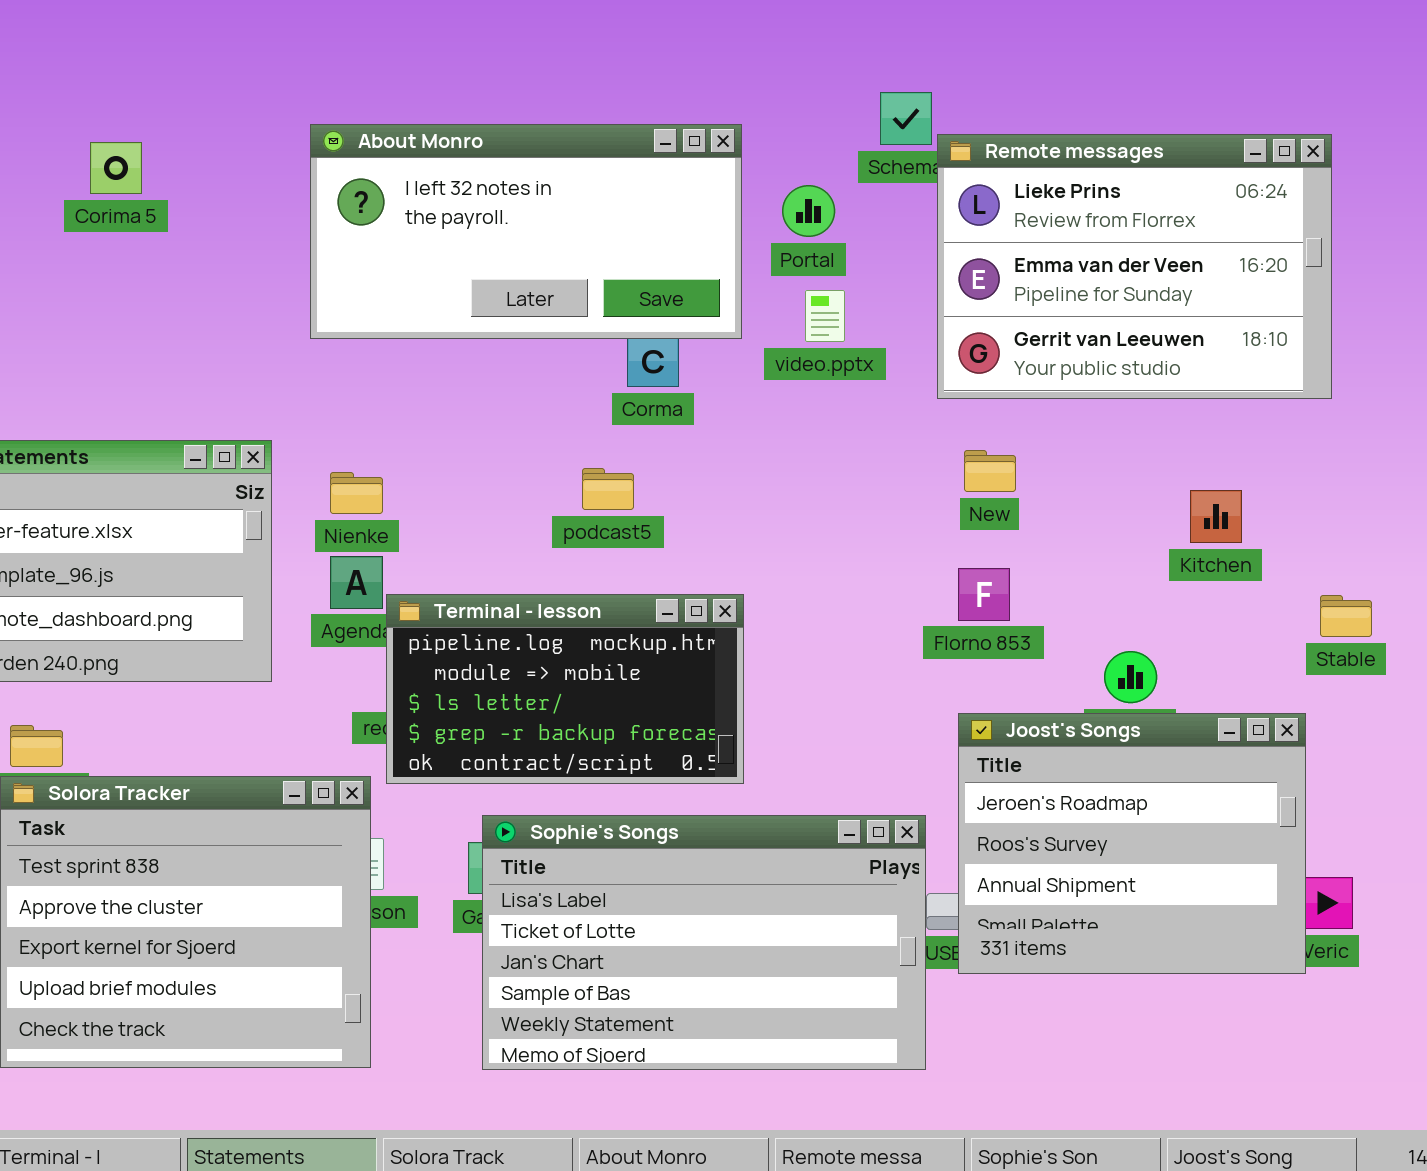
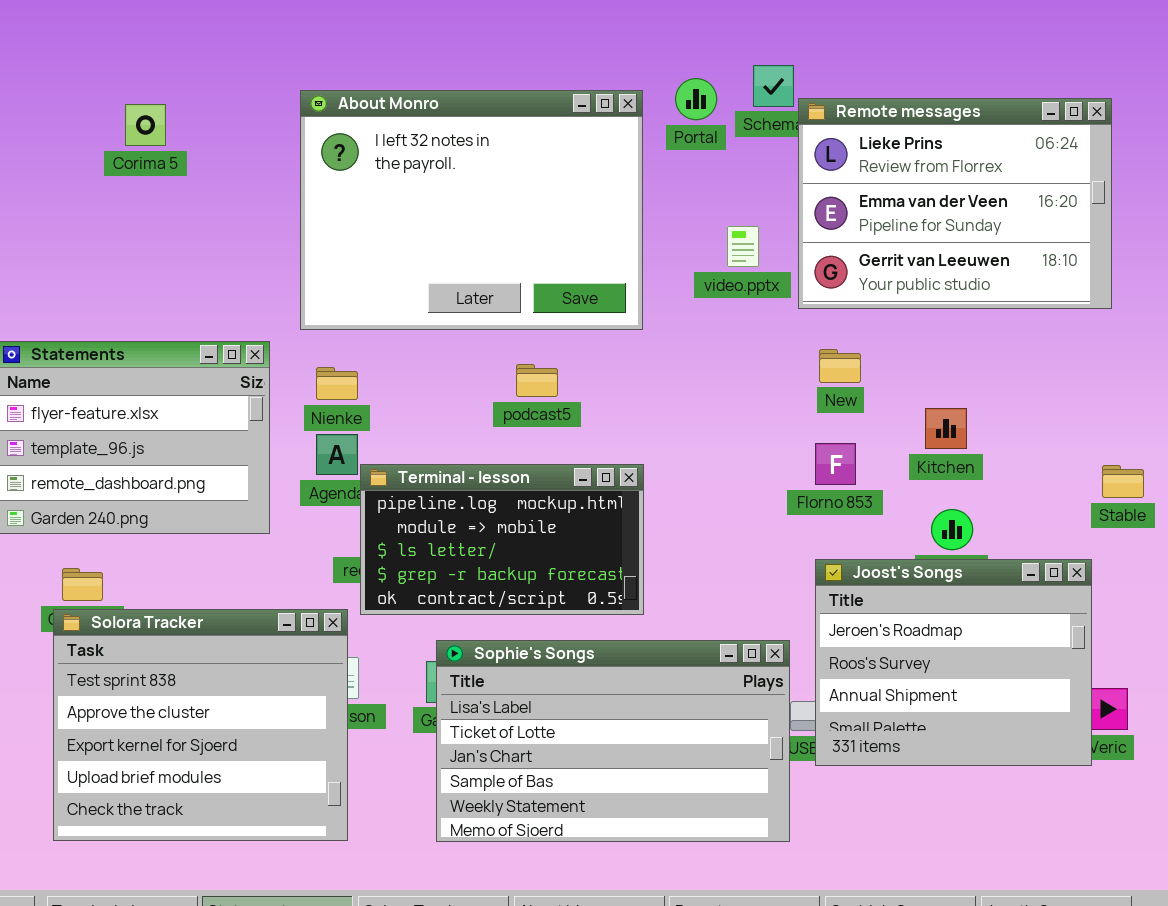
About Monro: [310,124,742,339] -> [300,90,643,330], resized
Portal: [782,185,835,237] -> [675,78,717,120], moved
video.pptx: [805,290,845,342] -> [727,226,759,267], moved
Kitchen: [1190,490,1242,543] -> [925,408,967,449], moved

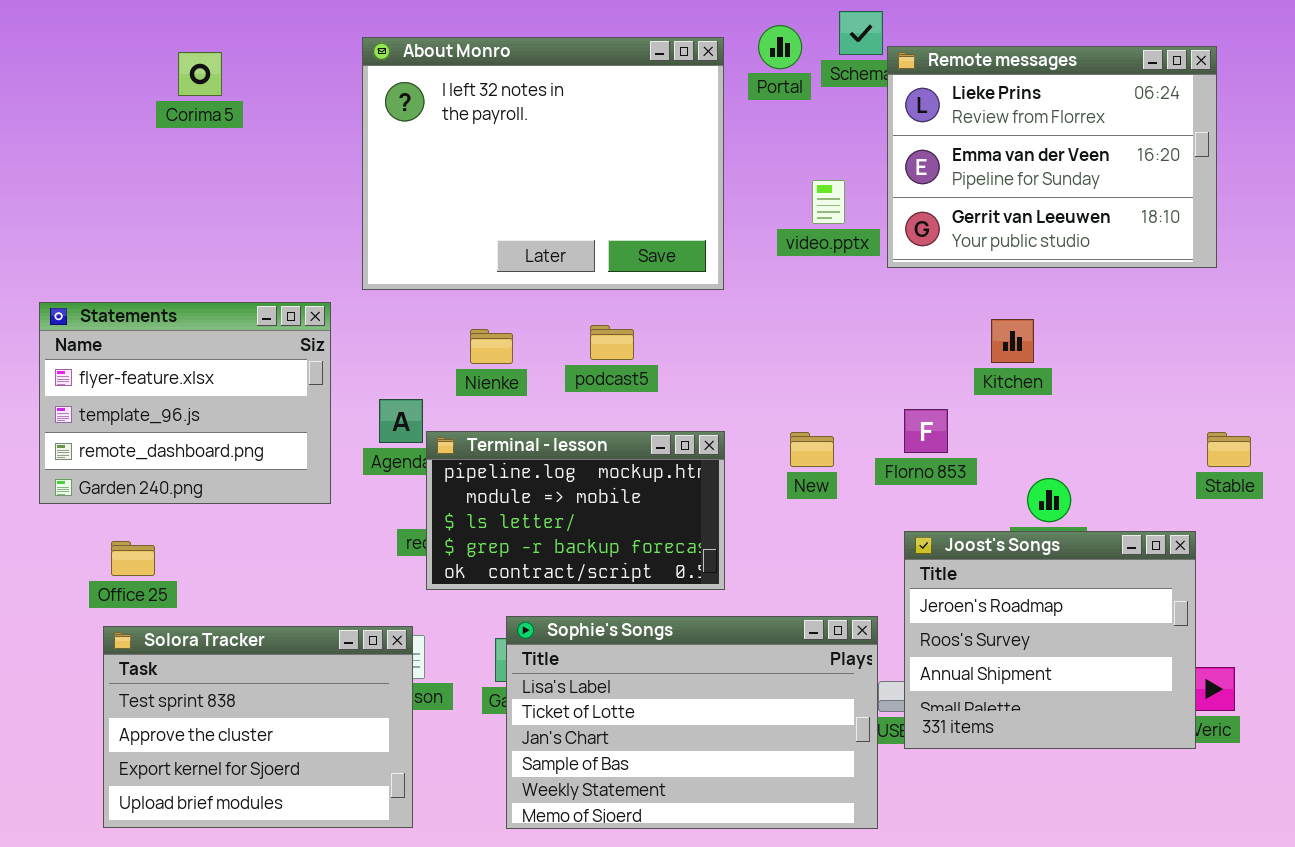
New: [819,349,861,383] -> [790,432,834,467], moved
Nienke: [316,367,358,400] -> [470,329,513,364], moved
Kitchen: [925,408,967,449] -> [991,319,1034,363], moved
Solora Tracker: [53,609,348,841] -> [103,626,413,828], resized

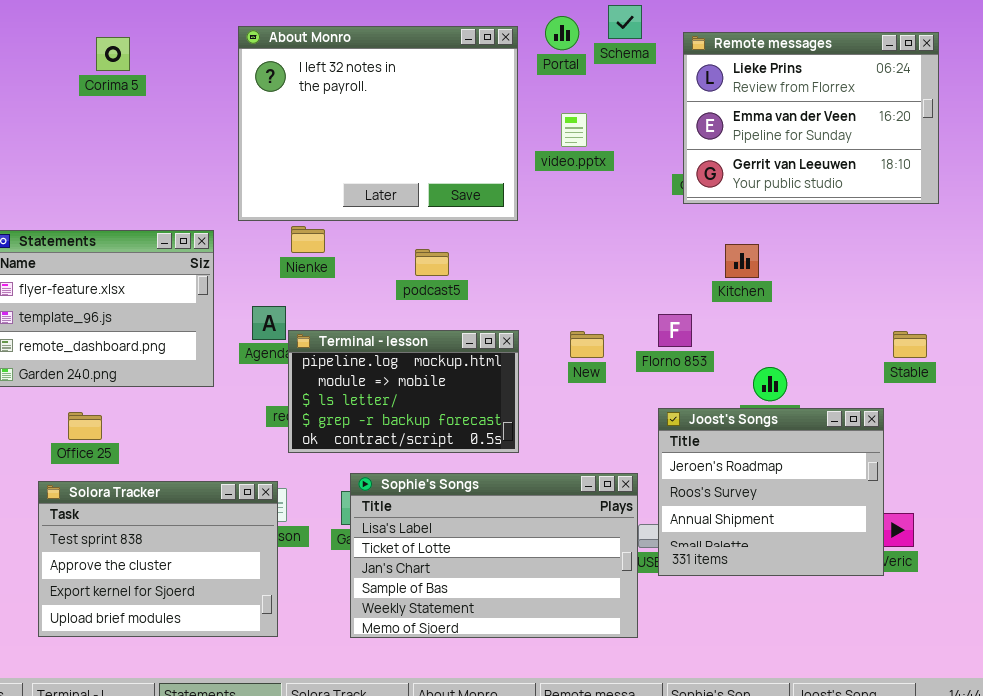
Remote messages: [887,46,1217,268] -> [683,32,939,204], moved
video.pptx: [812,180,845,224] -> [561,113,587,147], moved
Nienke: [470,329,513,364] -> [291,226,325,253], moved
Office 25: [111,541,155,576] -> [68,412,102,440], moved

